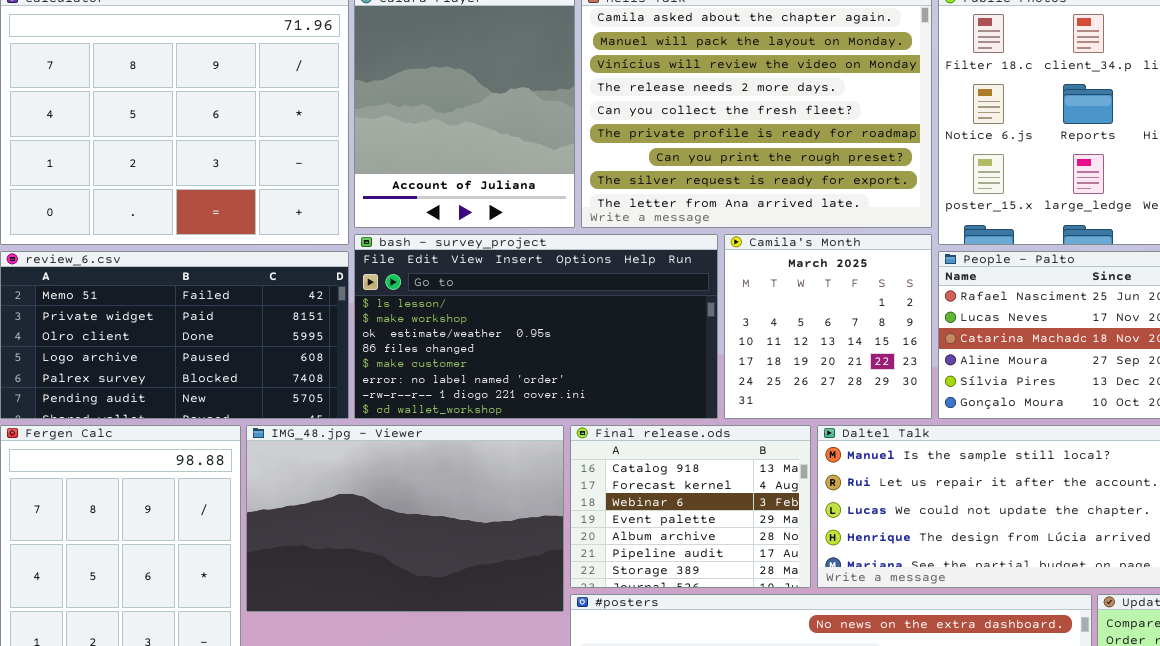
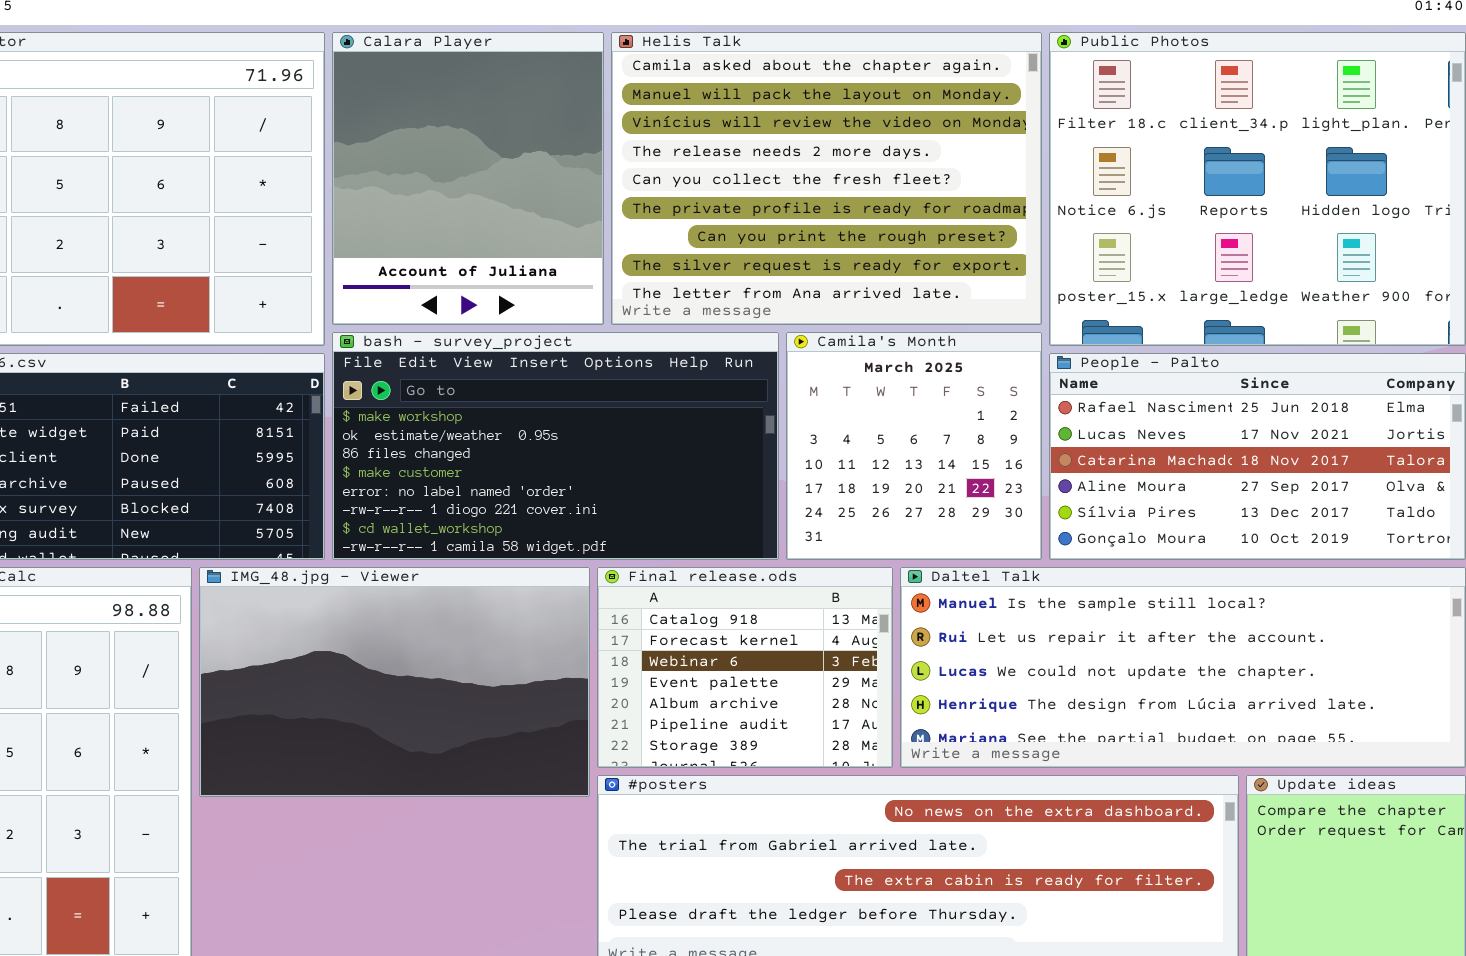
bash - survey_project: [354,234,718,419] -> [332,332,779,560], scrolled down 1 row

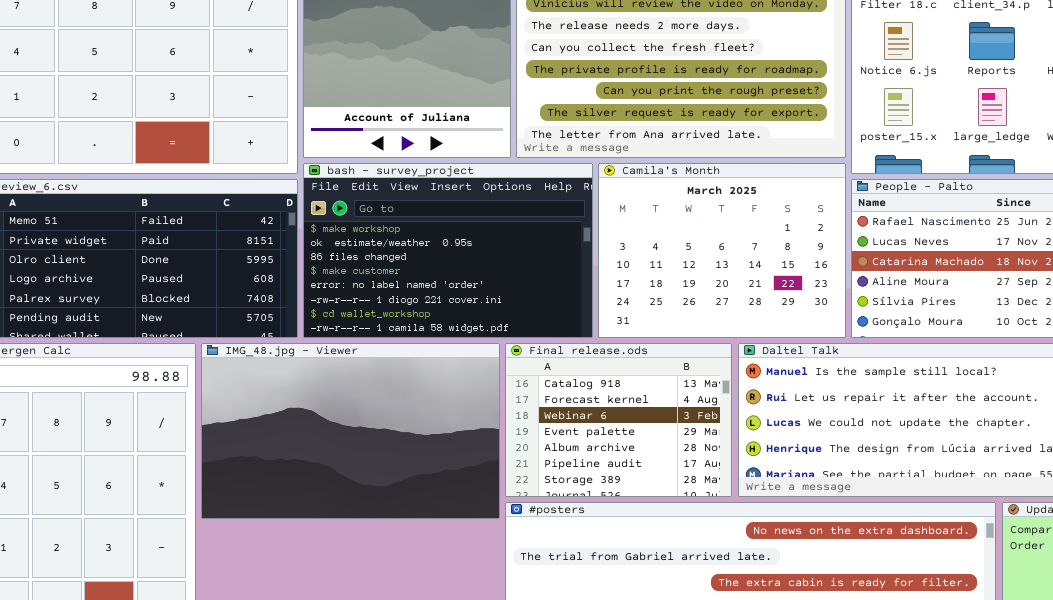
bash - survey_project: [332,332,779,560] -> [303,163,593,338], resized
Camila's Month: [786,332,1042,560] -> [598,163,846,338], resized

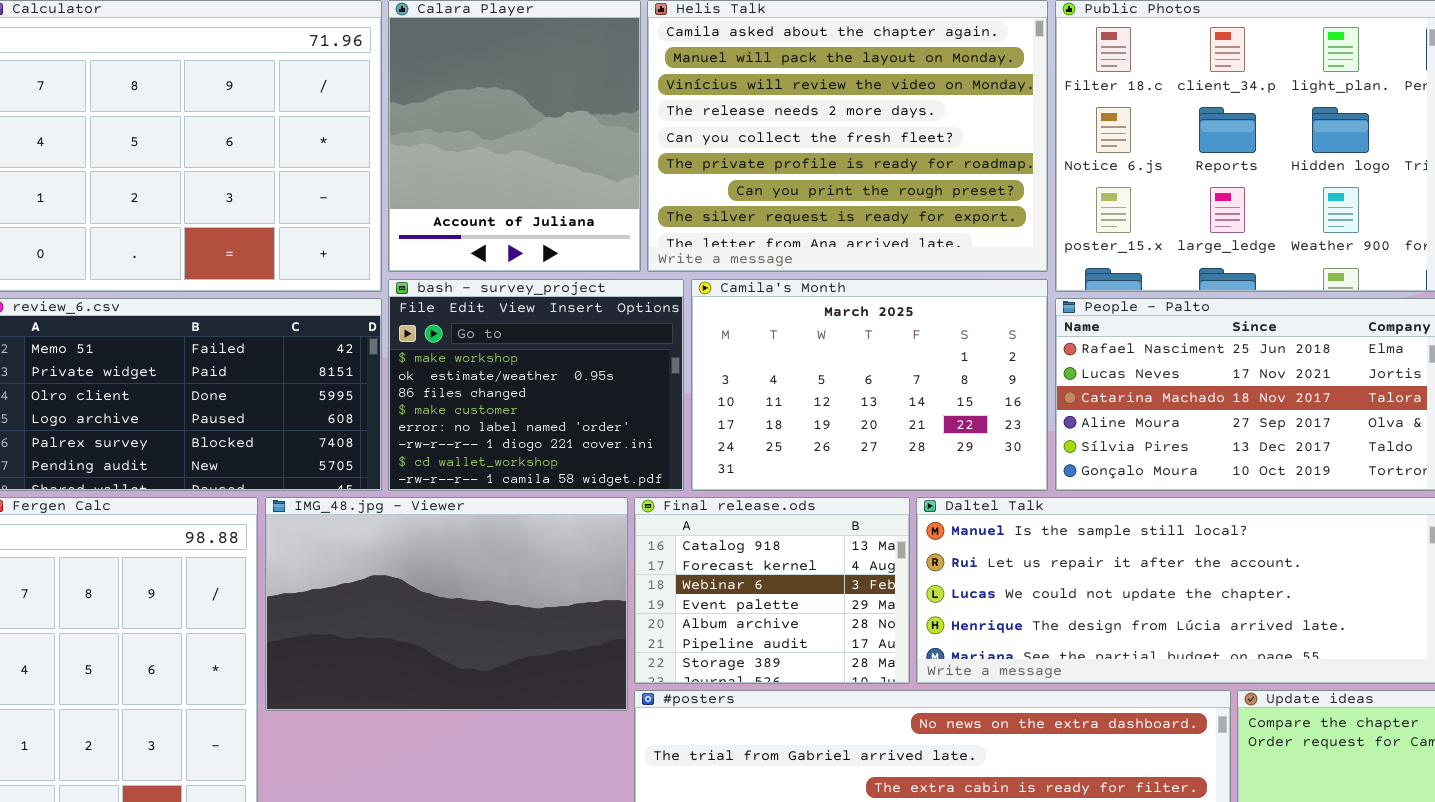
bash - survey_project: [303,163,593,338] -> [388,279,684,491], resized
Camila's Month: [598,163,846,338] -> [691,279,1048,491], resized

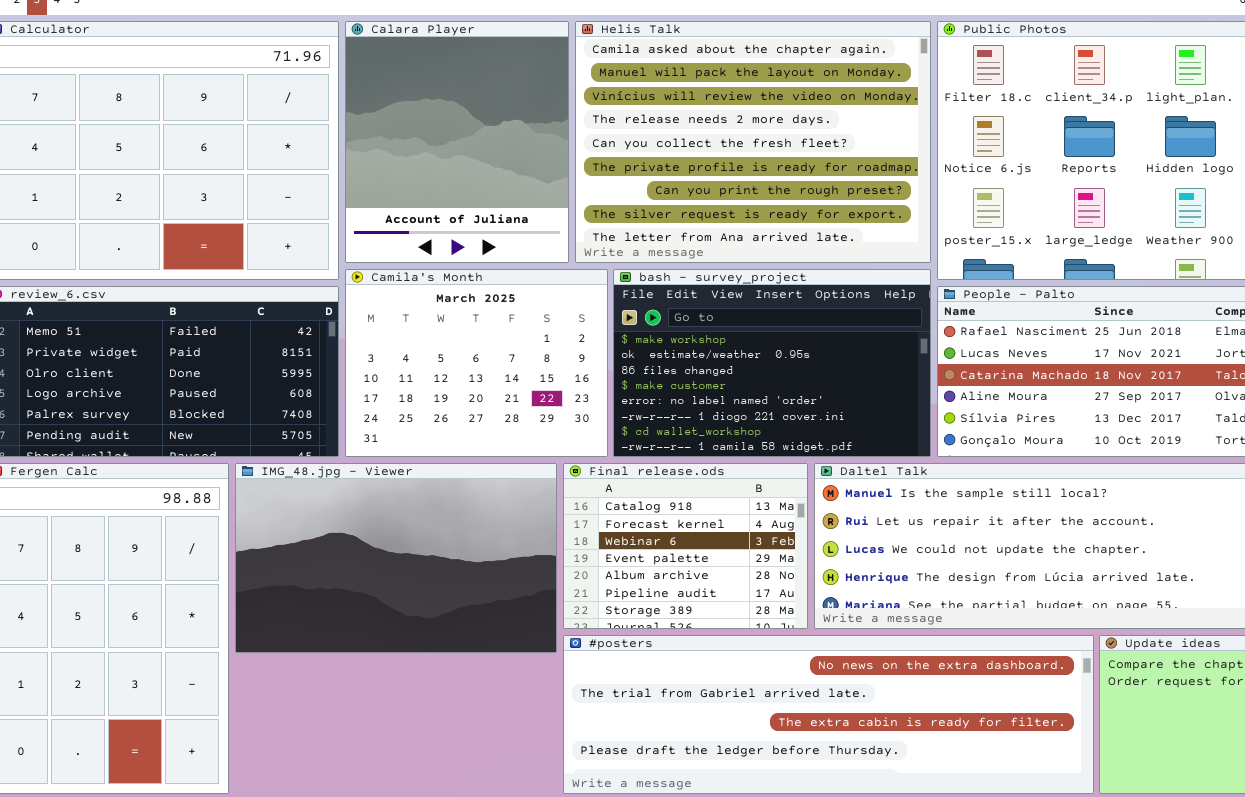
bash - survey_project: [388,279,684,491] -> [613,269,931,457], moved, resized
Camila's Month: [691,279,1048,491] -> [345,269,608,457], moved, resized

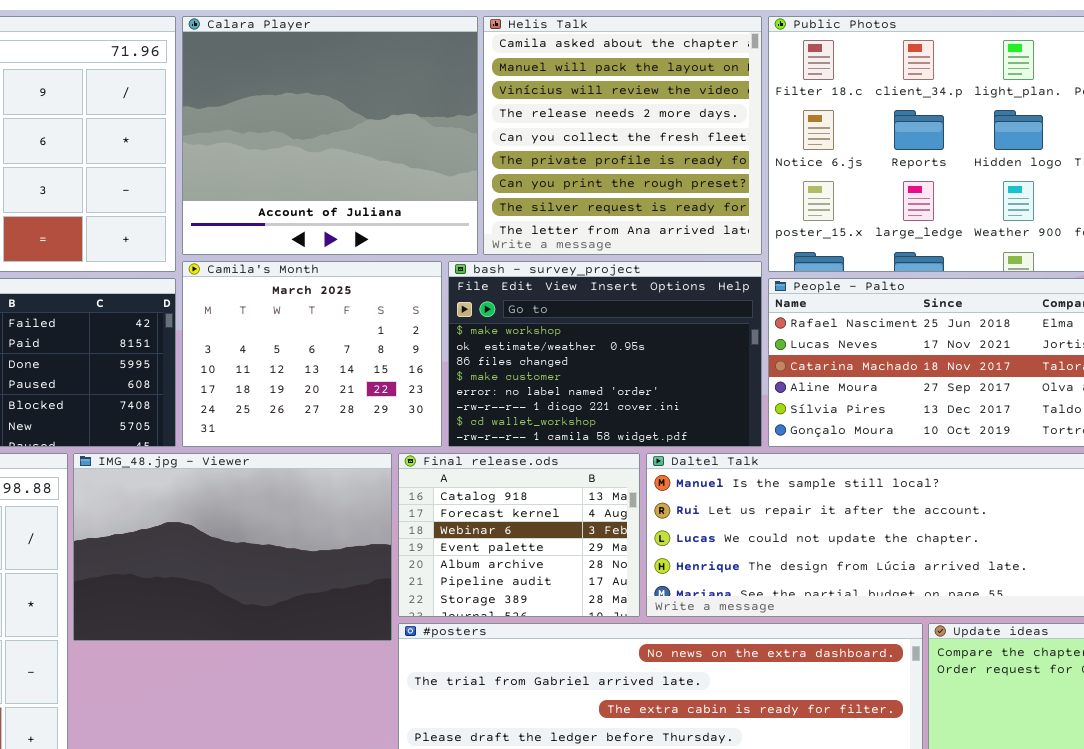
Calara Player: [345,21,569,263] -> [182,16,478,255], resized
Helis Talk: [575,21,931,263] -> [483,16,762,255], resized

